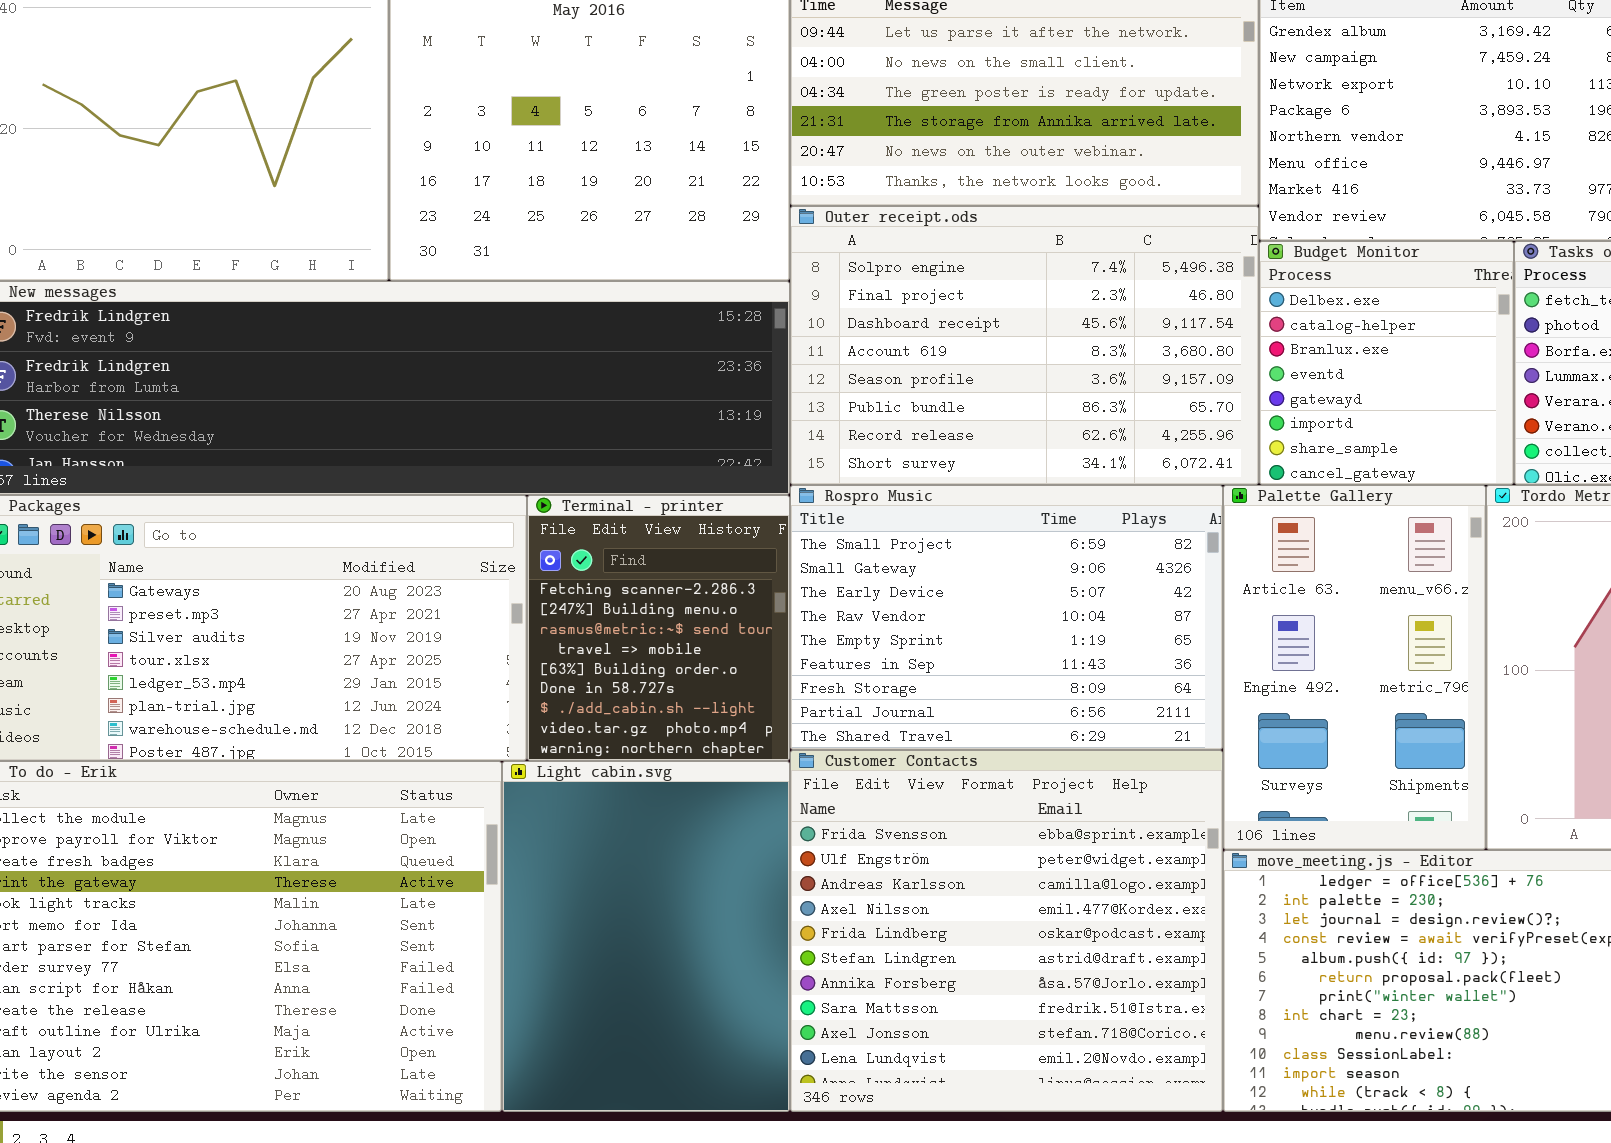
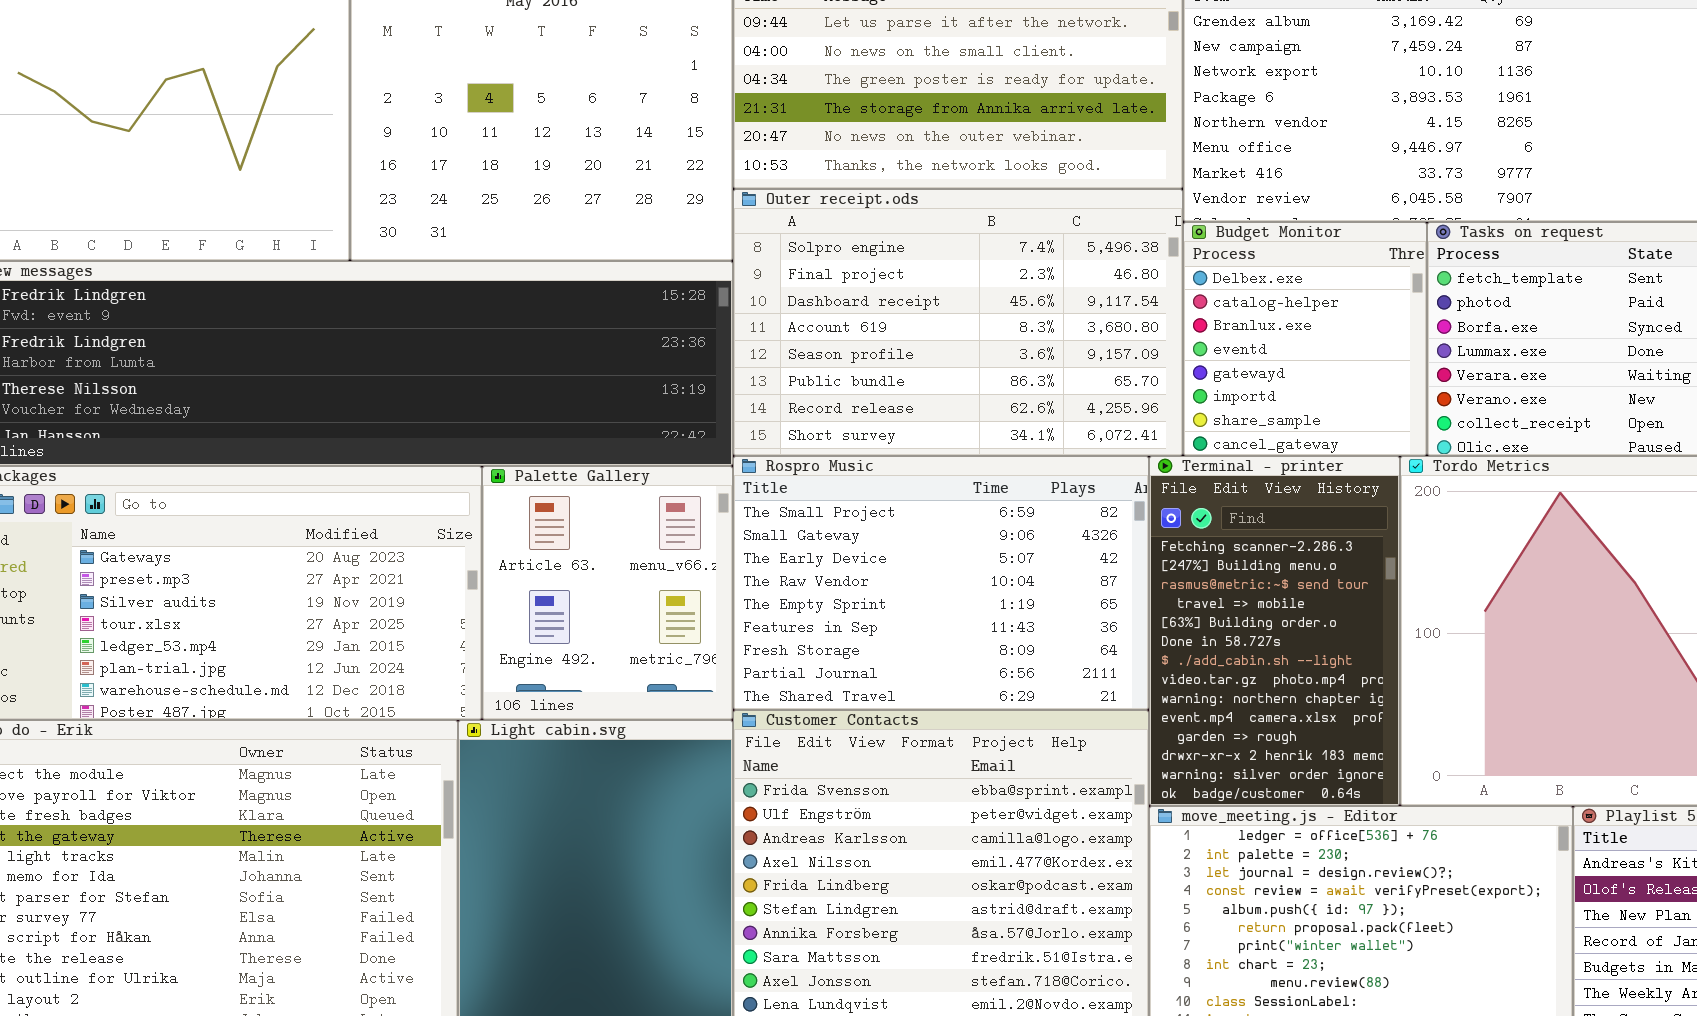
Palette Gallery: [1223,485,1486,850] -> [482,466,733,720], moved, resized
Terminal - printer: [527,495,790,761] -> [1149,456,1400,806], moved, resized

